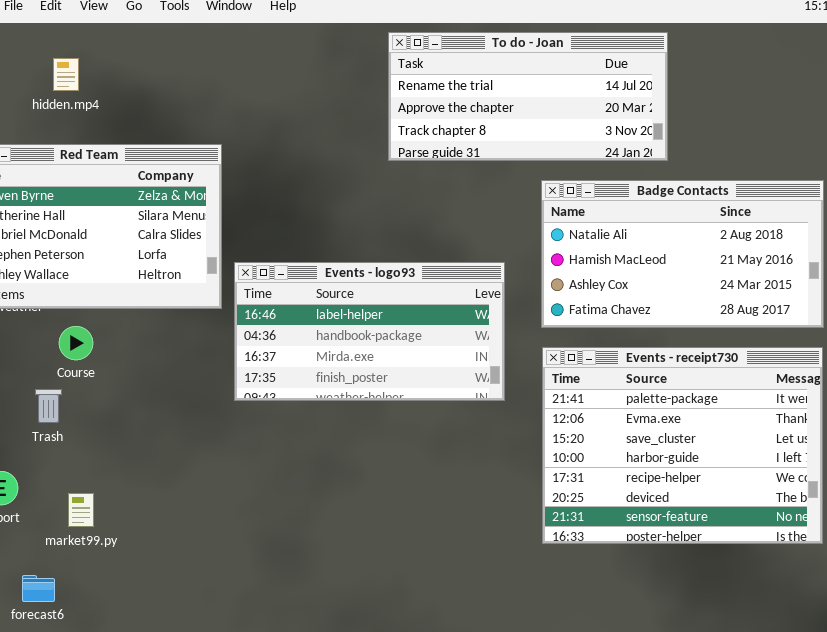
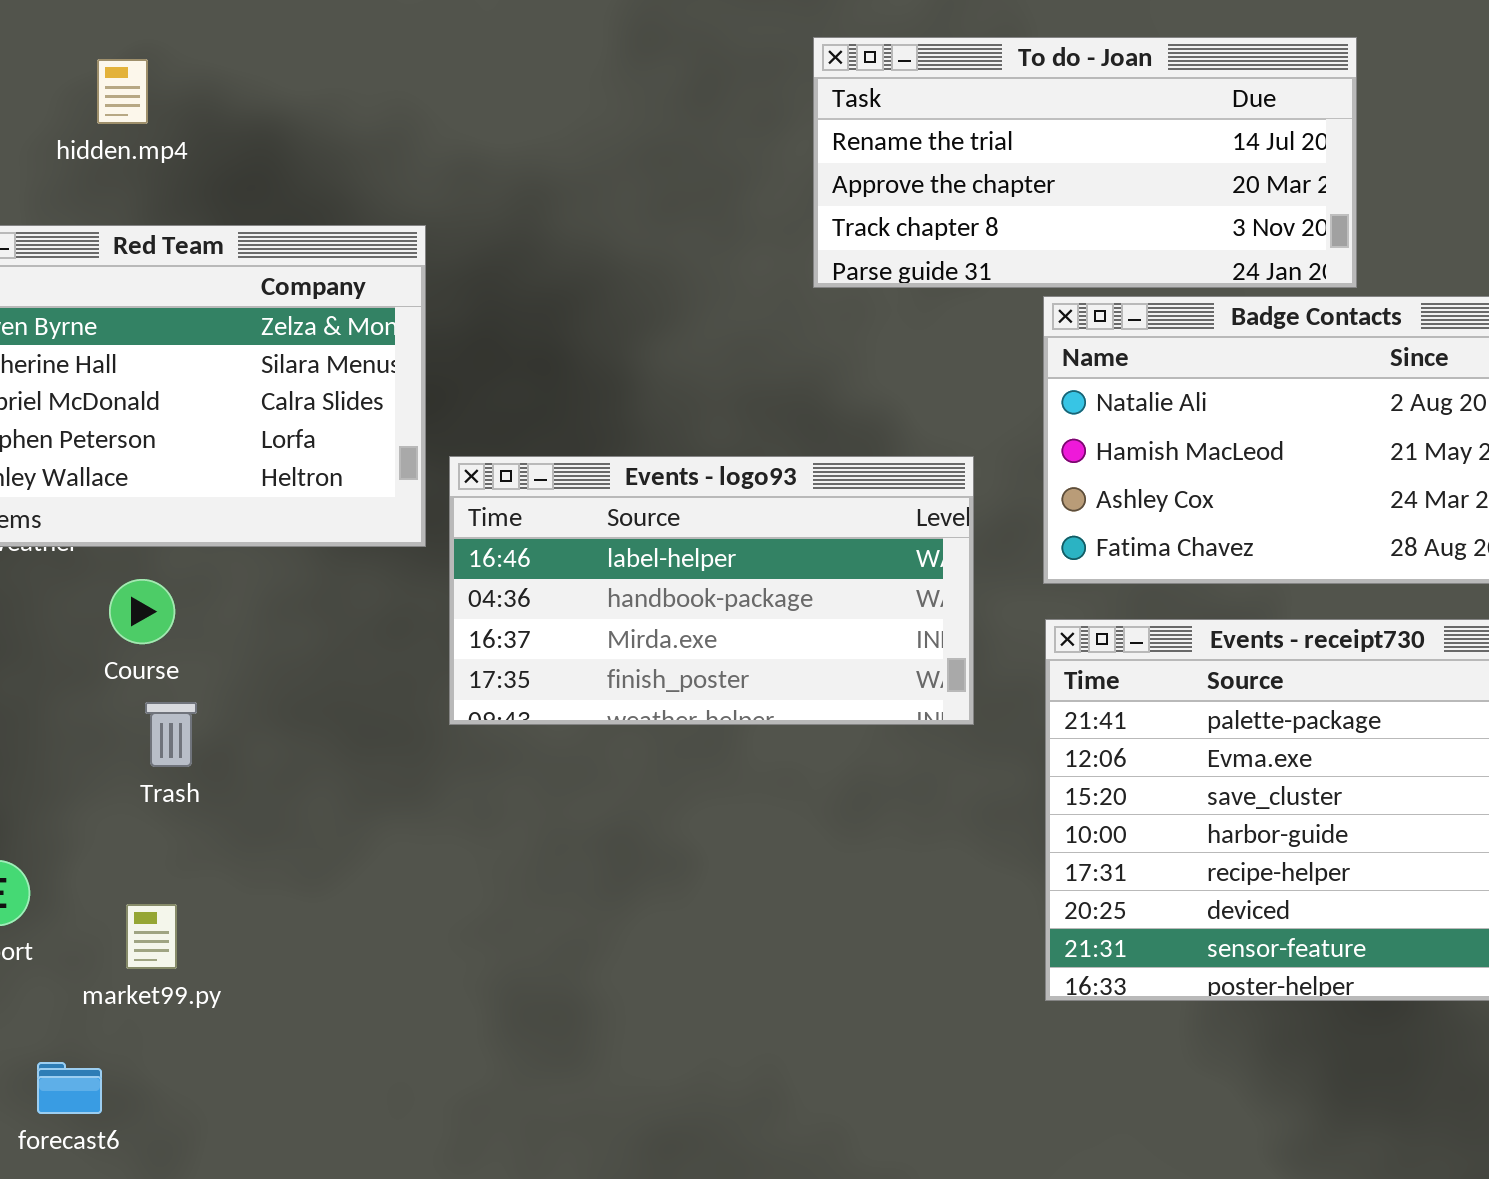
To do - Joan: [388,32,668,161] -> [813,37,1357,288], moved
Trash: [35,389,62,423] -> [145,702,197,767], moved

